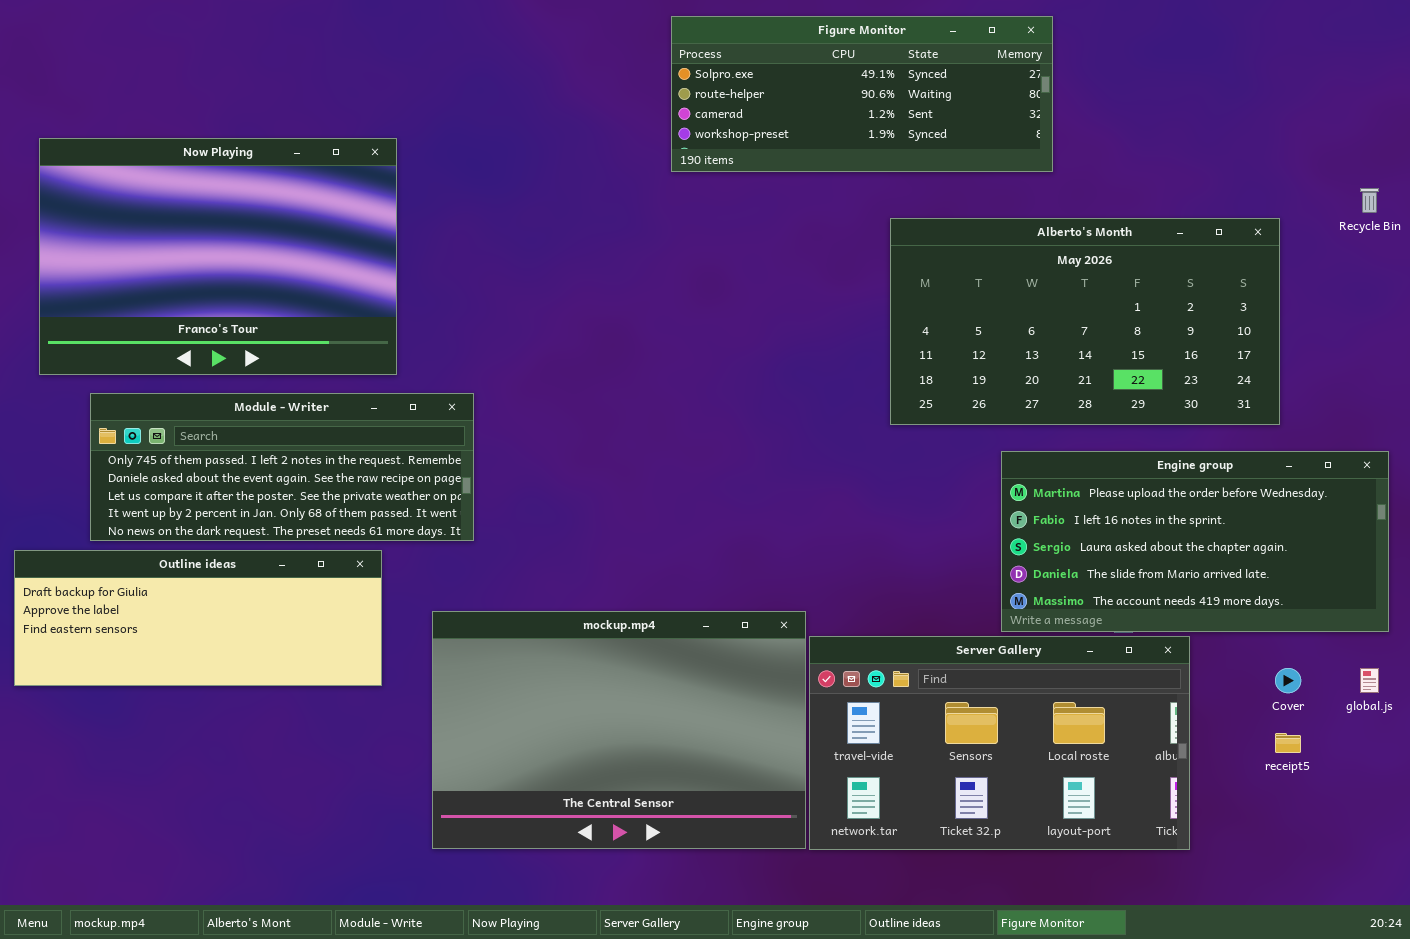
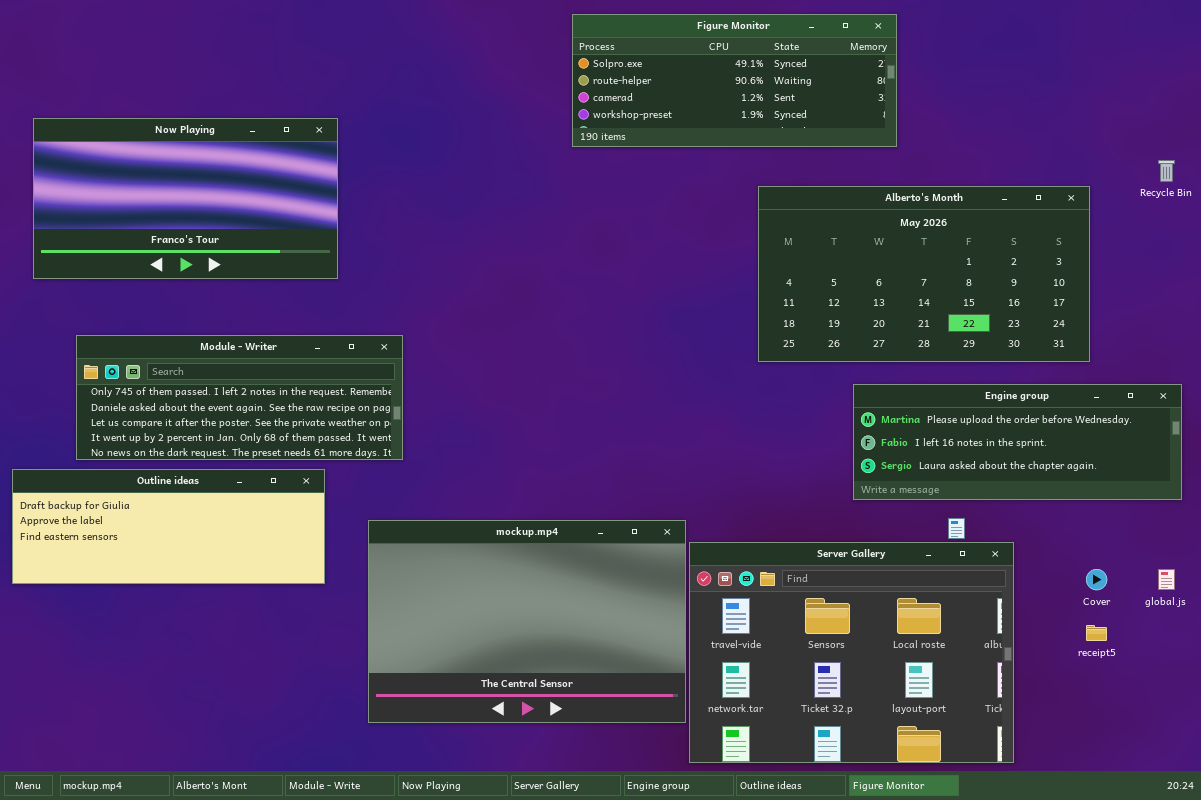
Now Playing: [39,138,397,375] -> [33,118,338,279], resized
Engine group: [1001,451,1389,632] -> [853,384,1182,500], resized
Server Gallery: [809,636,1190,850] -> [689,542,1014,763], resized

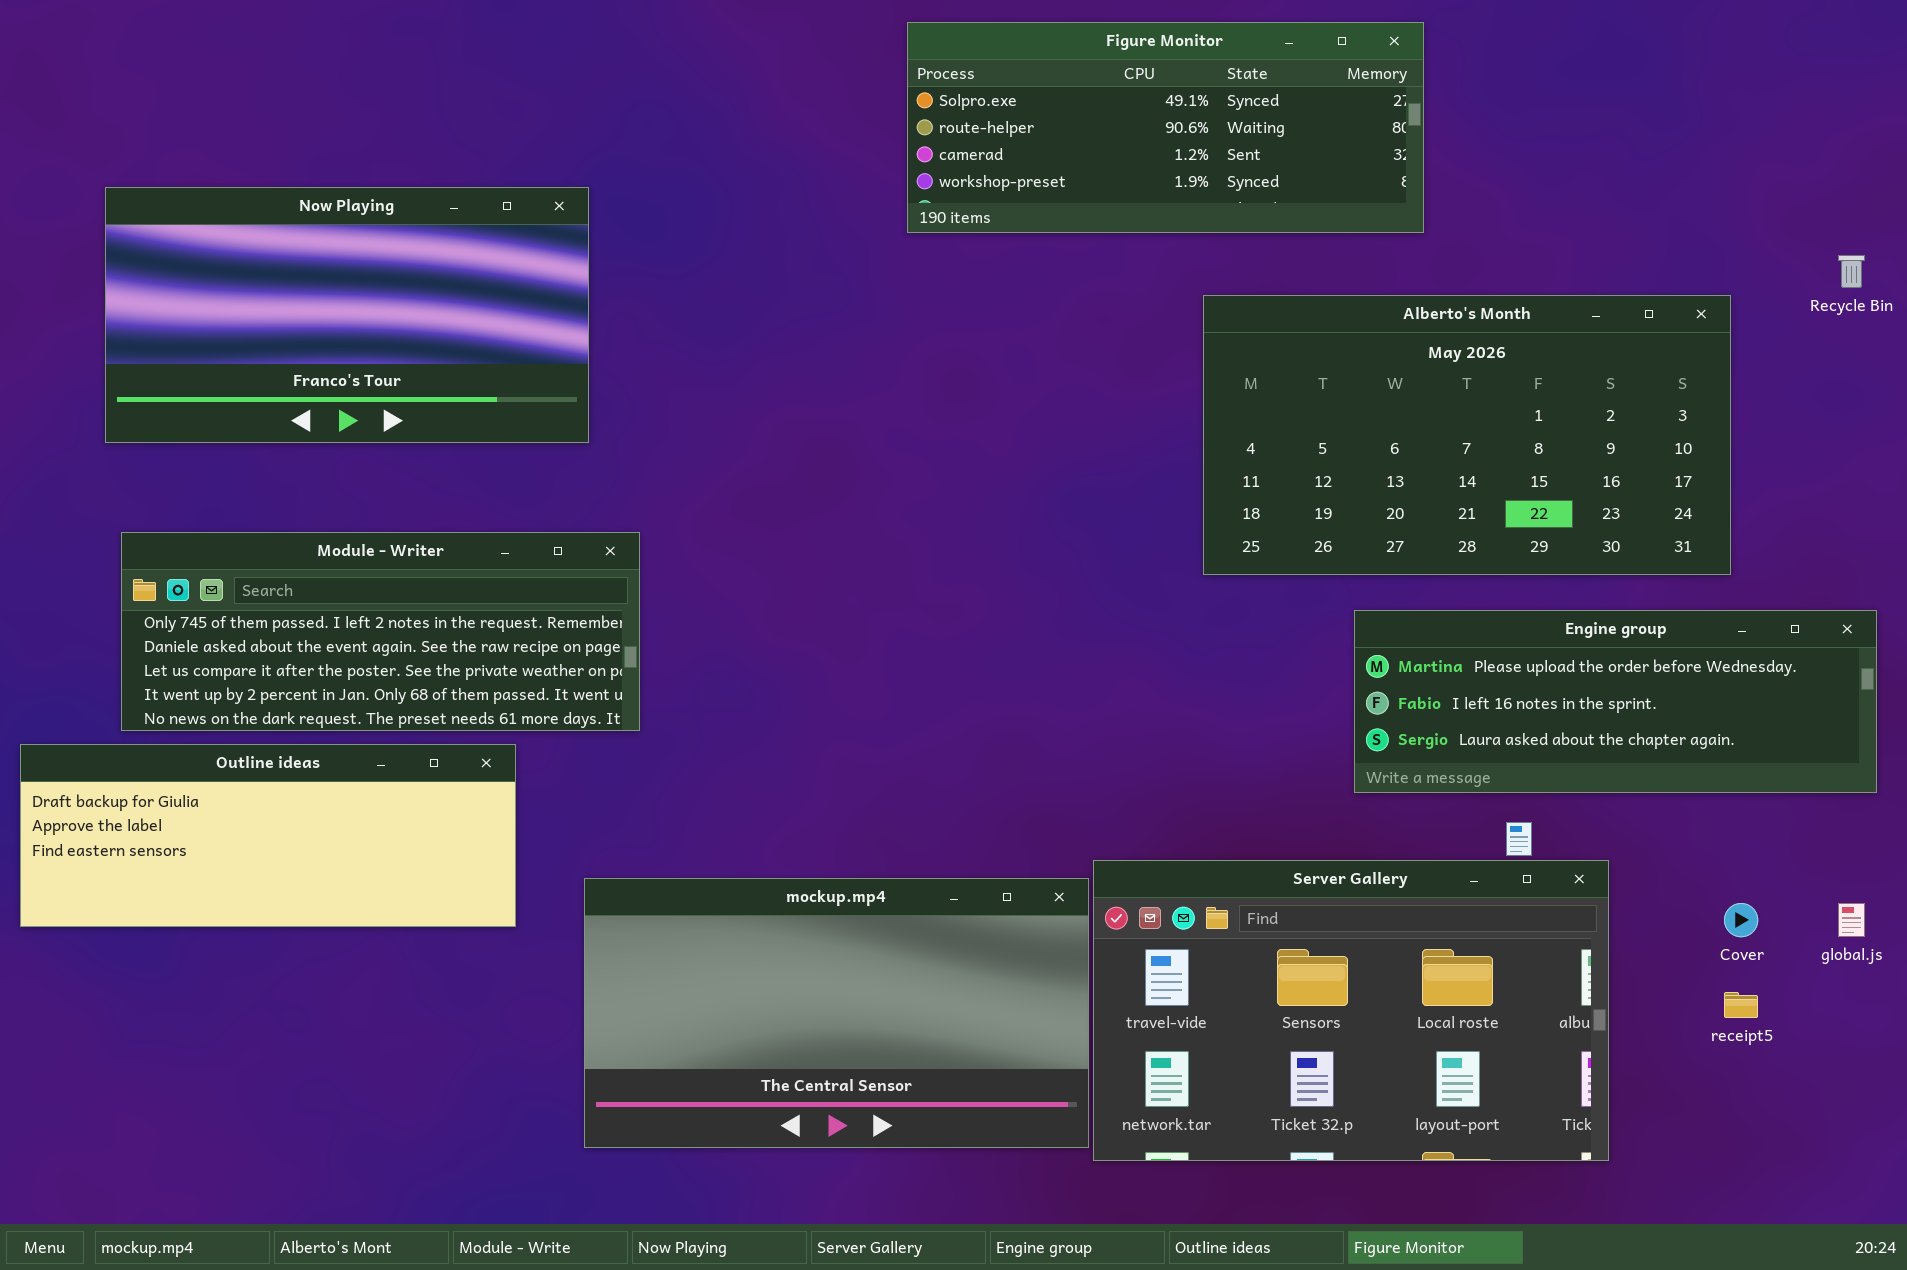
Now Playing: [33,118,338,279] -> [105,187,589,443], moved
mockup.mp4: [368,520,686,723] -> [584,878,1089,1148], resized
Server Gallery: [689,542,1014,763] -> [1093,860,1609,1161], resized

